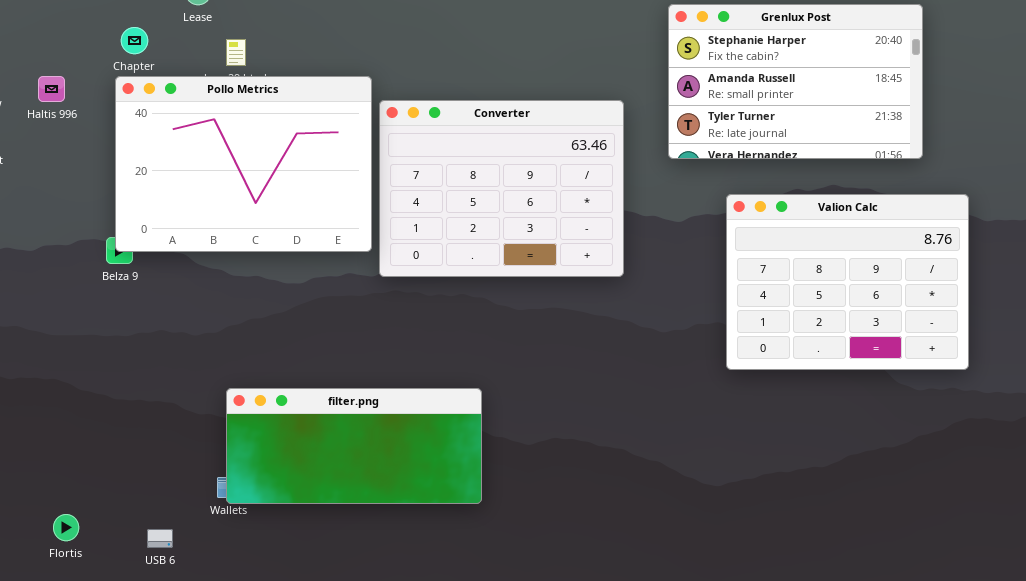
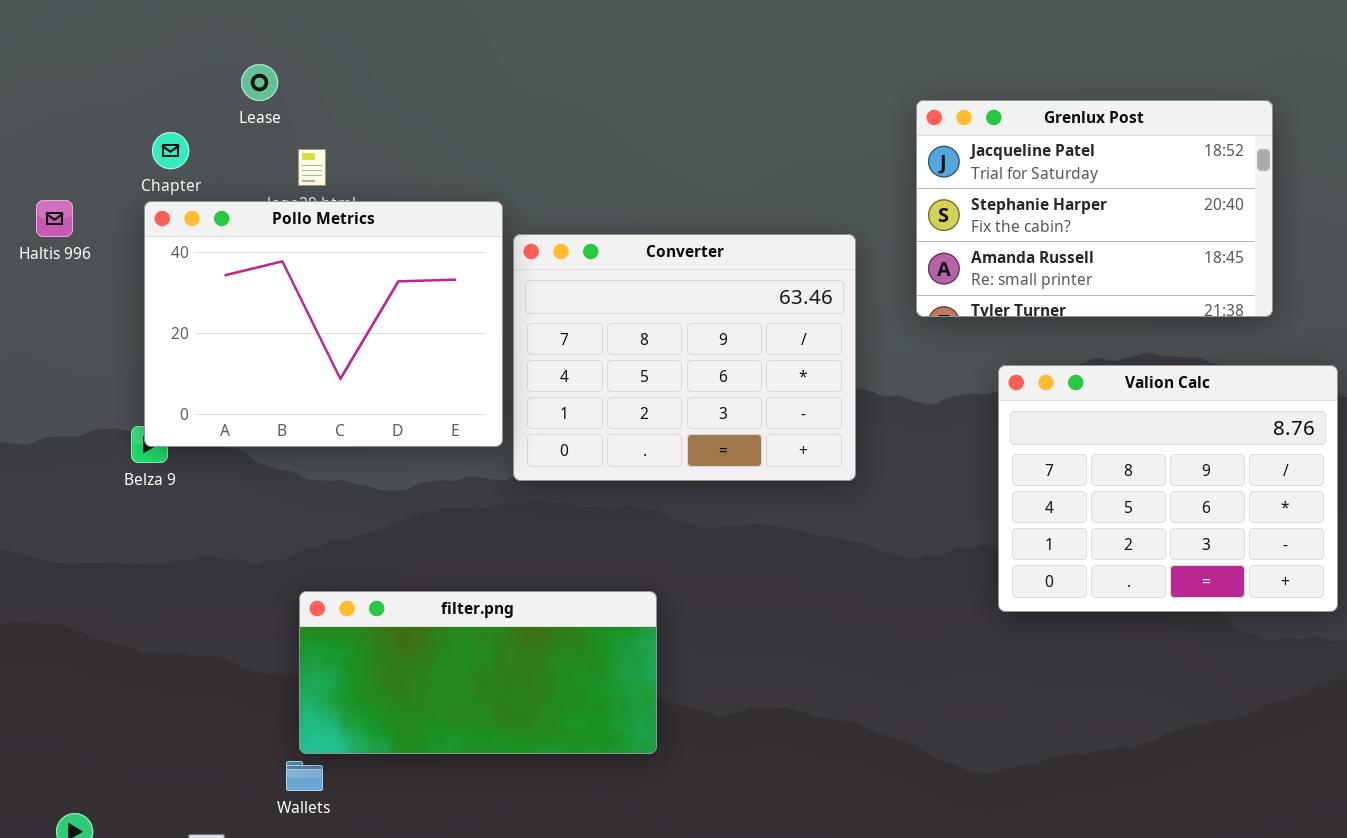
Grenlux Post: [668,4,923,159] -> [916,100,1273,317], scrolled up 1 row
filter.png: [226,388,482,504] -> [299,591,657,754], moved

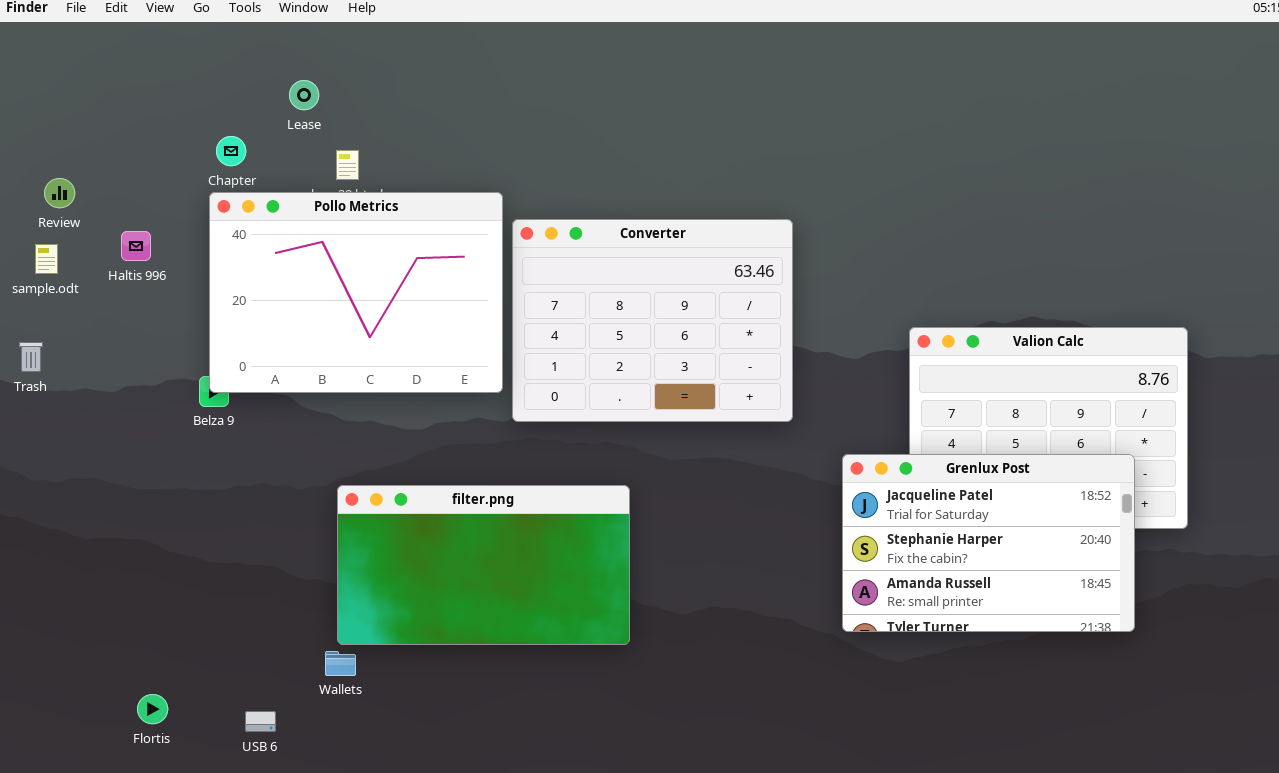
Grenlux Post: [916,100,1273,317] -> [842,454,1135,632], moved
Haltis 996: [36,200,73,237] -> [121,231,151,261], moved
filter.png: [299,591,657,754] -> [337,485,630,645], resized

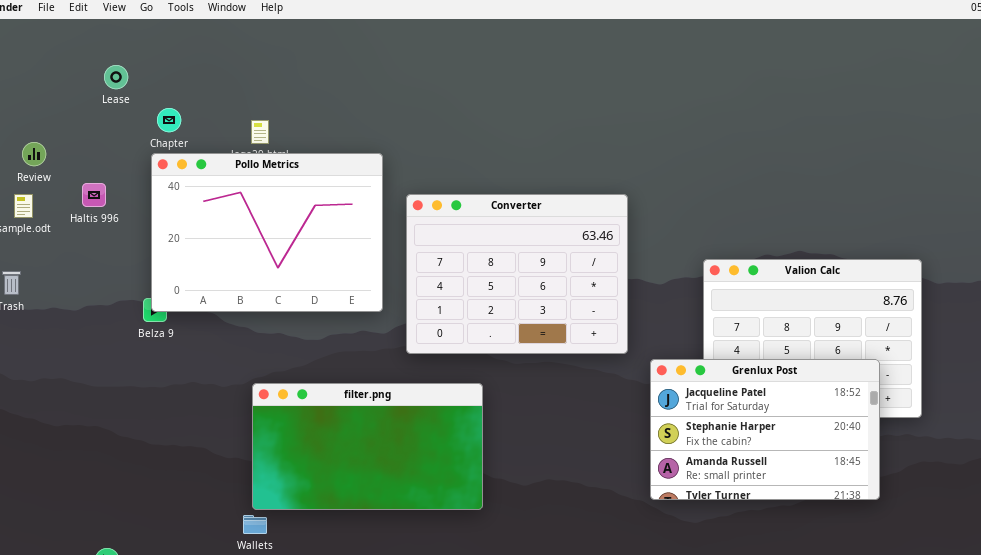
Lease: [289,80,319,110] -> [104,65,128,89], moved
Converter: [512,219,793,422] -> [406,194,628,354], moved

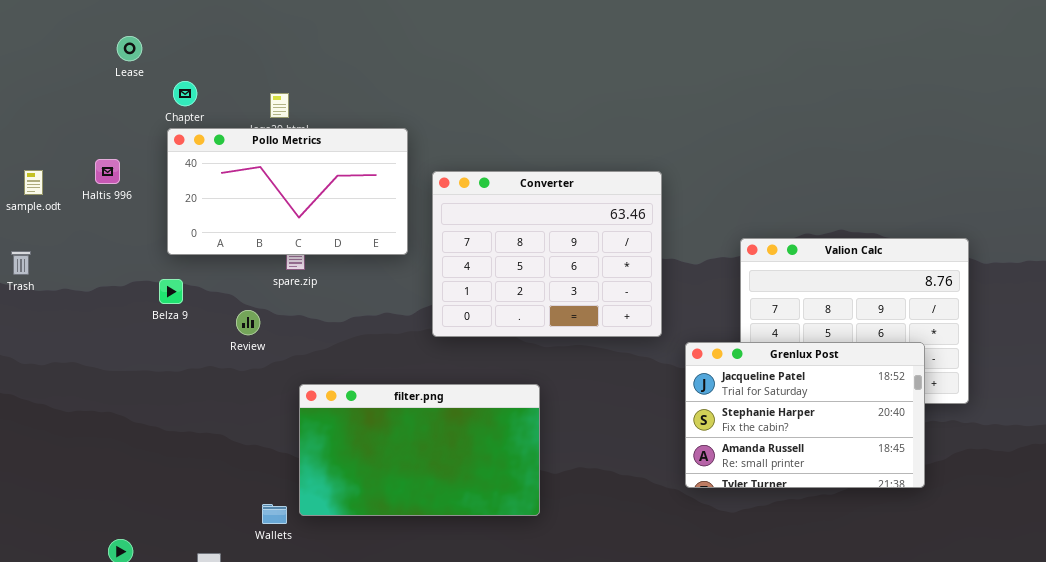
Review: [22,142,46,166] -> [236,310,260,335], moved
Pollo Metrics: [151,153,383,312] -> [167,128,408,255], resized
filter.png: [252,383,483,510] -> [299,384,540,516], moved

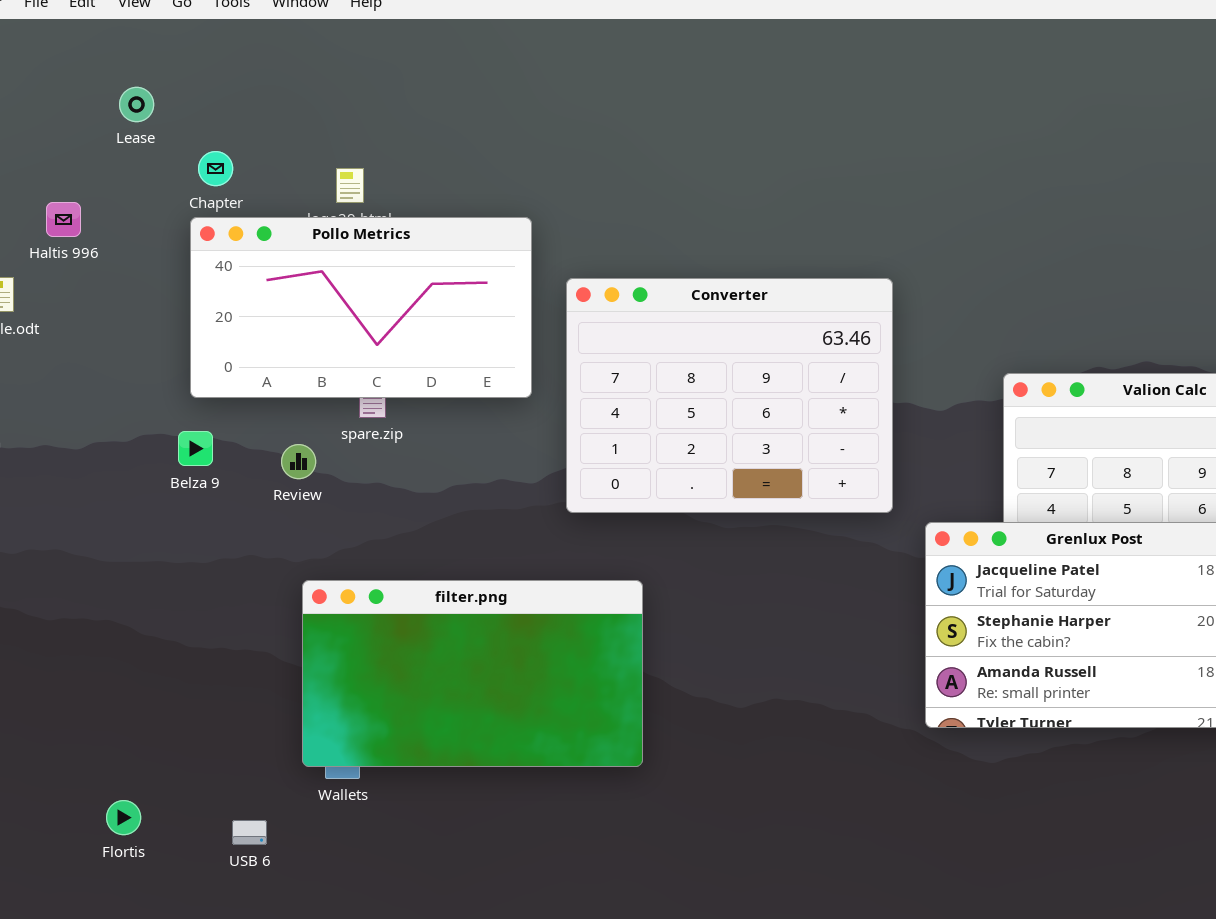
Haltis 996: [95,159,120,184] -> [46,202,81,237], moved
Review: [236,310,260,335] -> [281,444,316,479], moved
filter.png: [299,384,540,516] -> [302,580,643,767], moved

